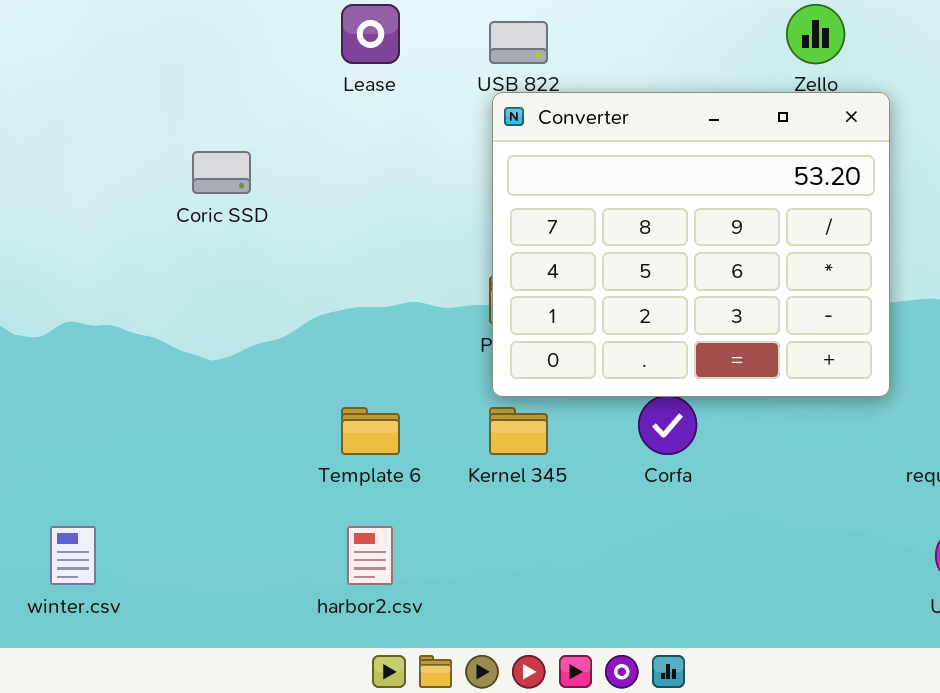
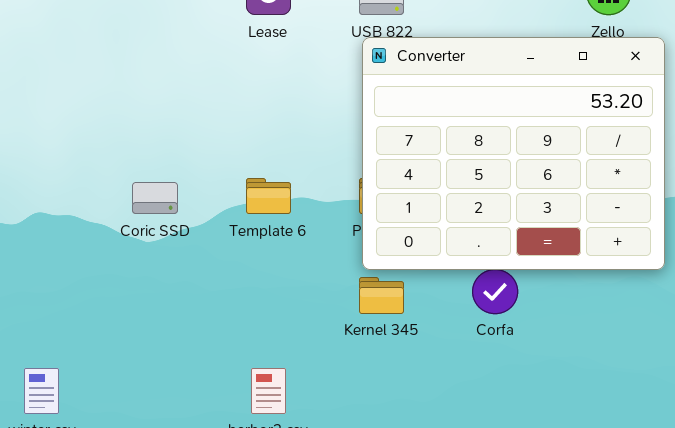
Coric SSD: [192,151,251,194] -> [132,182,178,214], moved
Template 6: [341,407,400,455] -> [246,178,291,214], moved

